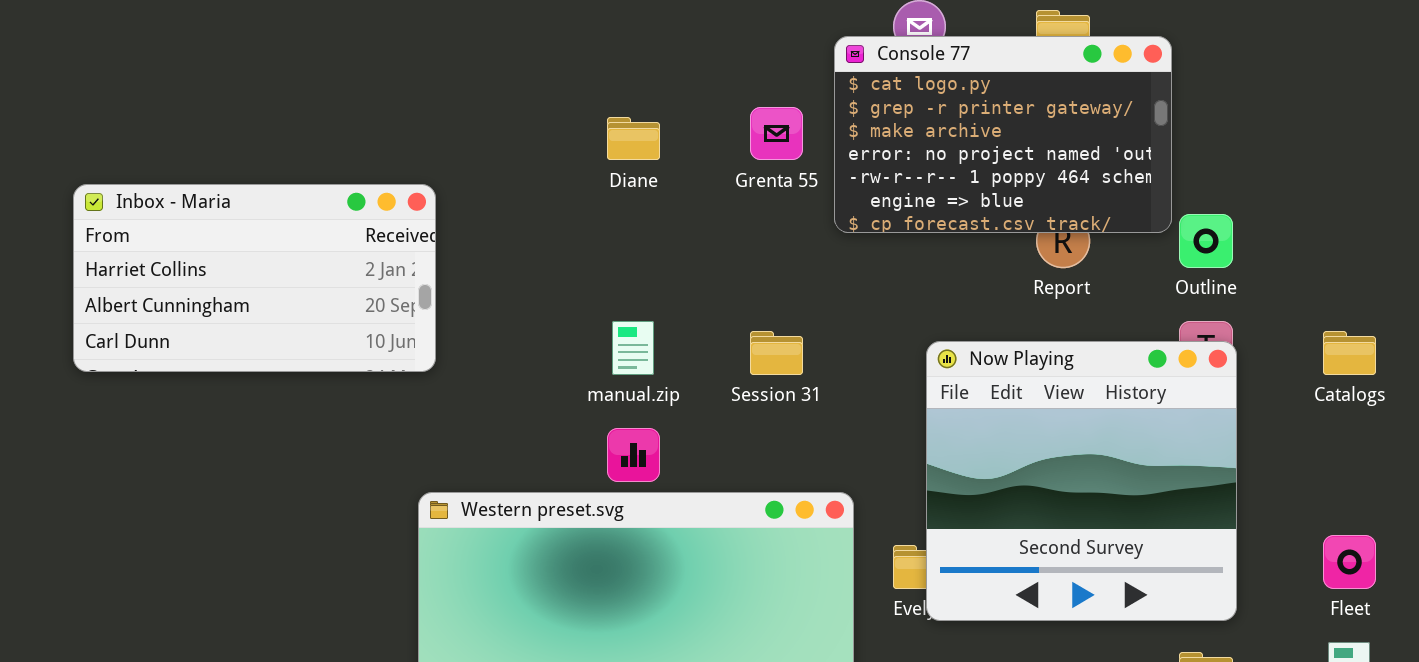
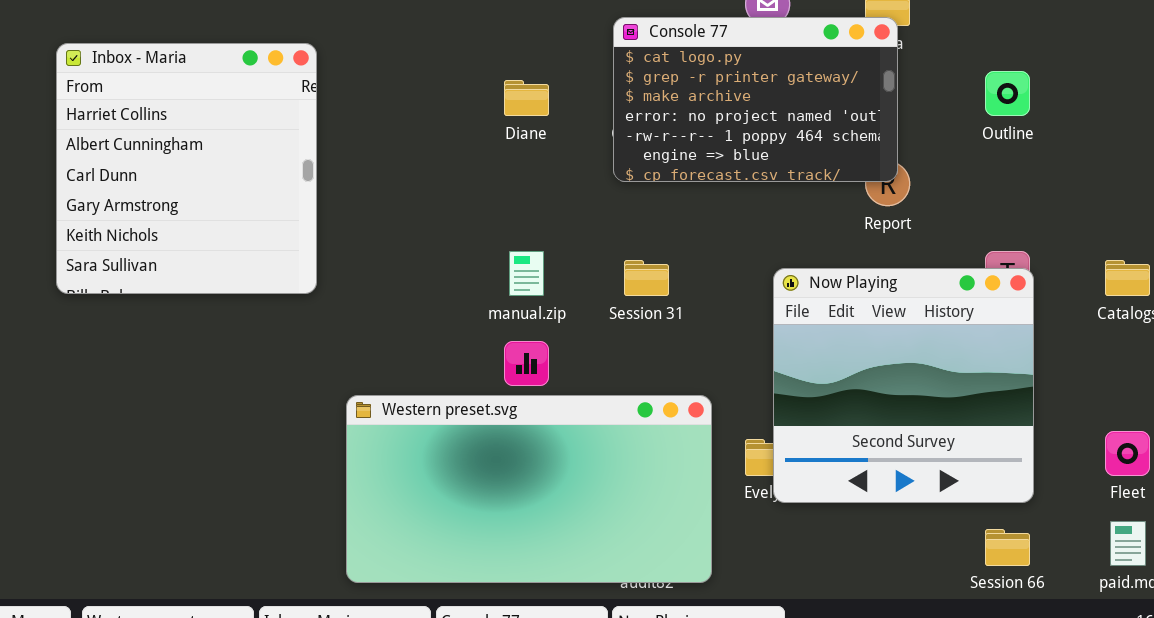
Console 77: [834,36,1172,233] -> [613,17,898,182], moved
Inbox - Maria: [73,184,436,372] -> [56,43,317,294], resized
Outline: [1179,214,1233,268] -> [985,71,1030,116], moved

